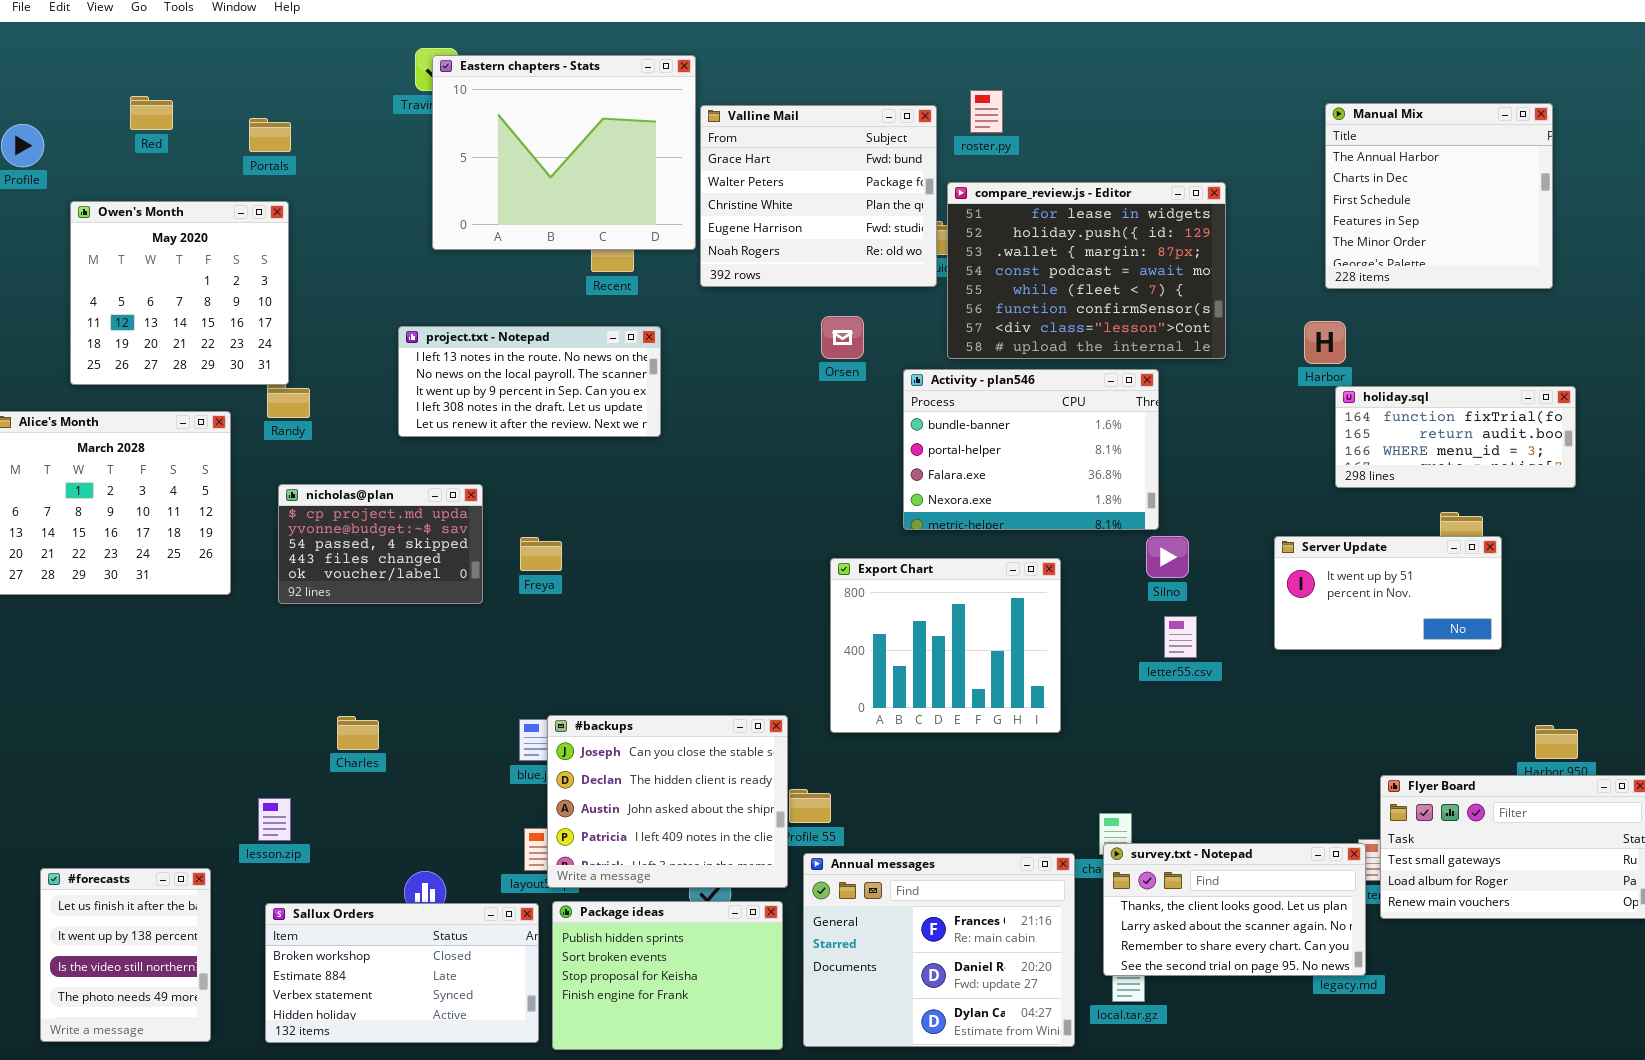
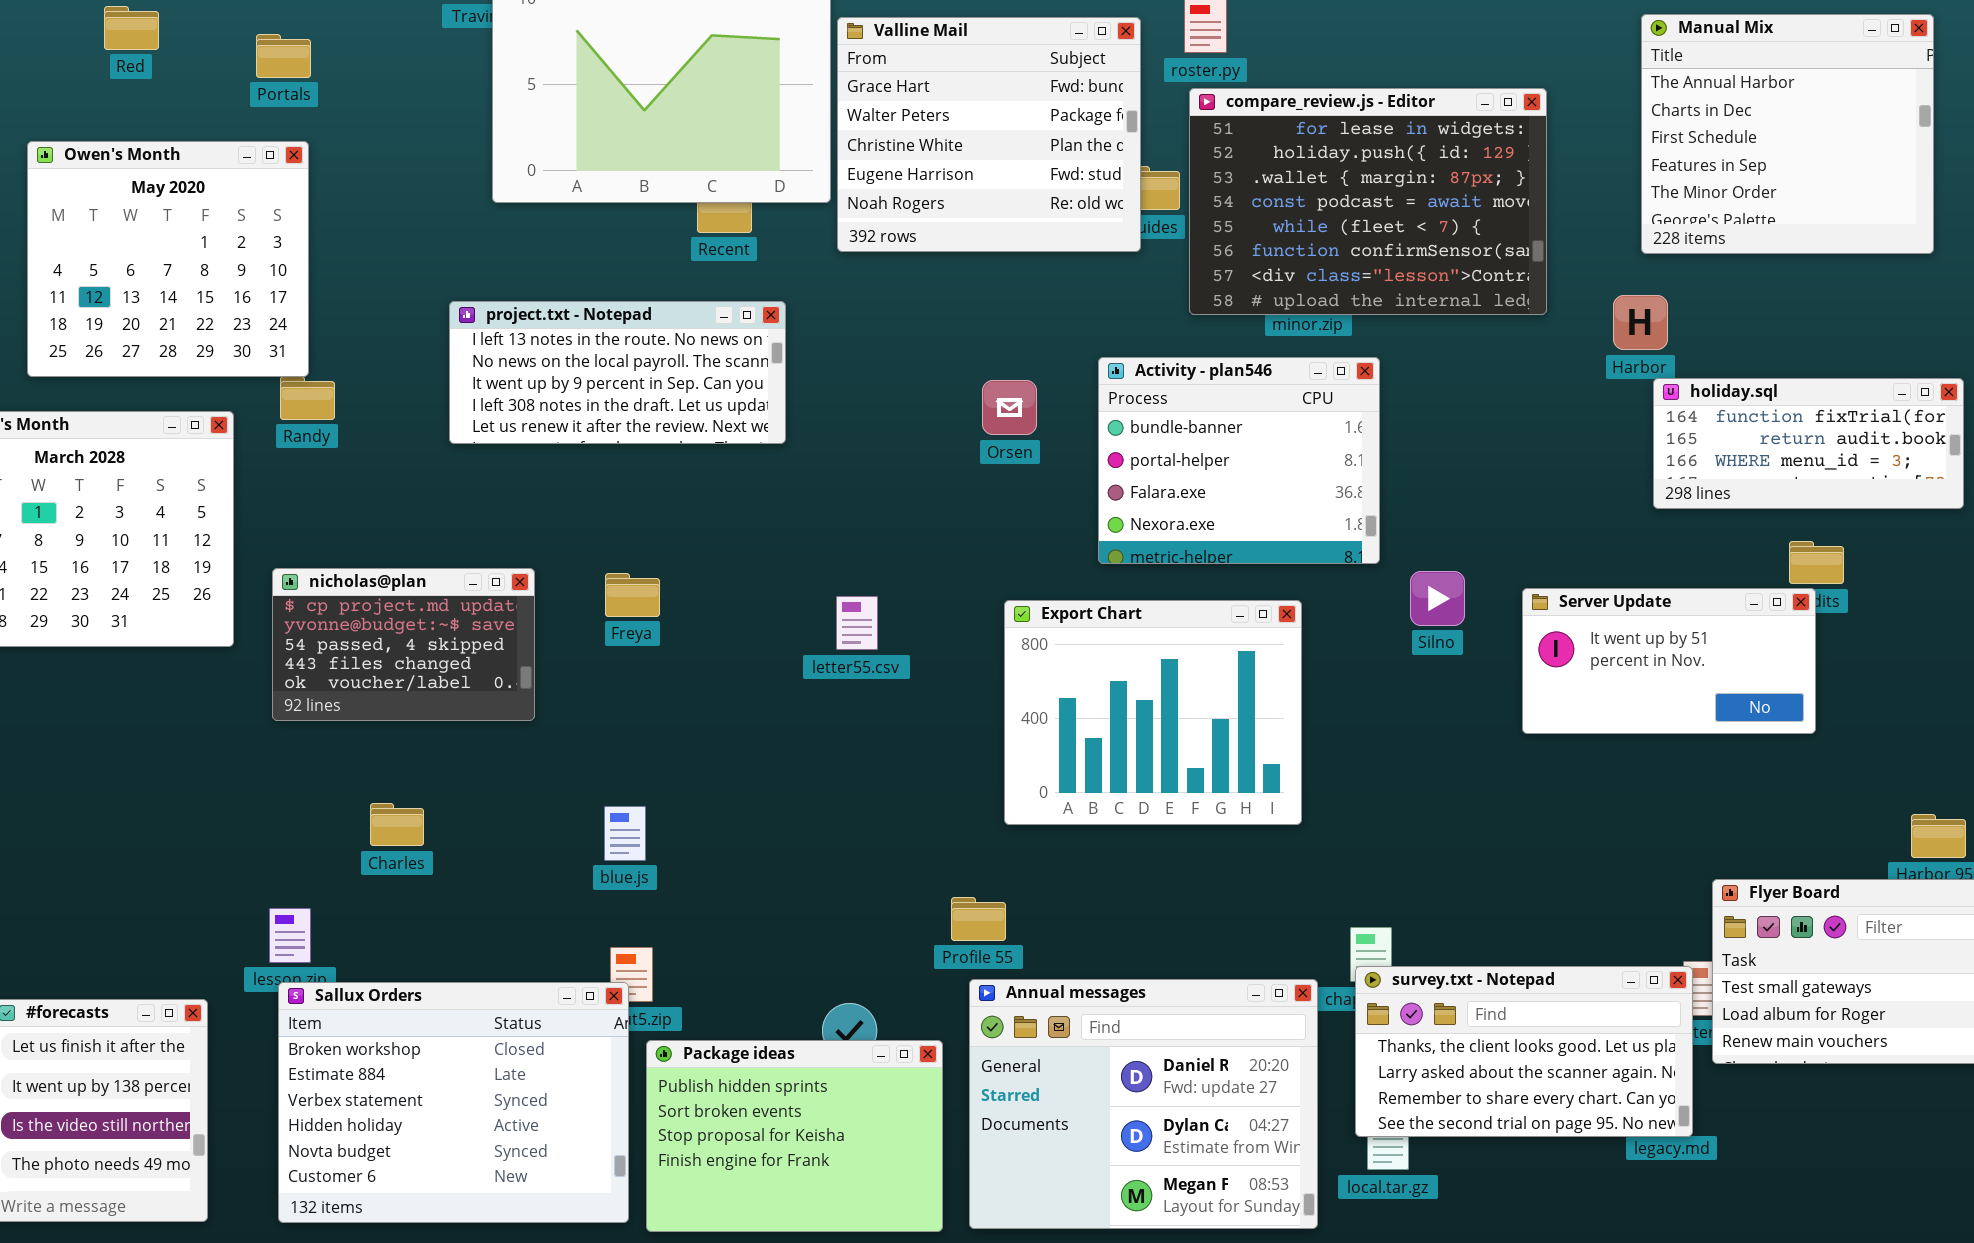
compare_review.js - Editor: [947,182,1226,359] -> [1189,88,1547,315], moved
Orsen: [821,316,864,359] -> [982,380,1037,435], moved
Activity - plan546: [903,369,1159,530] -> [1098,357,1380,564], resized
nicholas@plan: [278,484,483,604] -> [272,568,535,721], moved
Server Update: [1274,536,1502,650] -> [1522,588,1816,734], moved
letter55.csv: [1164,616,1197,658] -> [836,596,878,650], moved
#backups: [547,715,788,888] -> none, closed
Annual messages: [803,853,1075,1047] -> [969,979,1318,1229], scrolled down 1 row
Sallux Orders: [265,903,539,1043] -> [278,982,629,1223], resized

